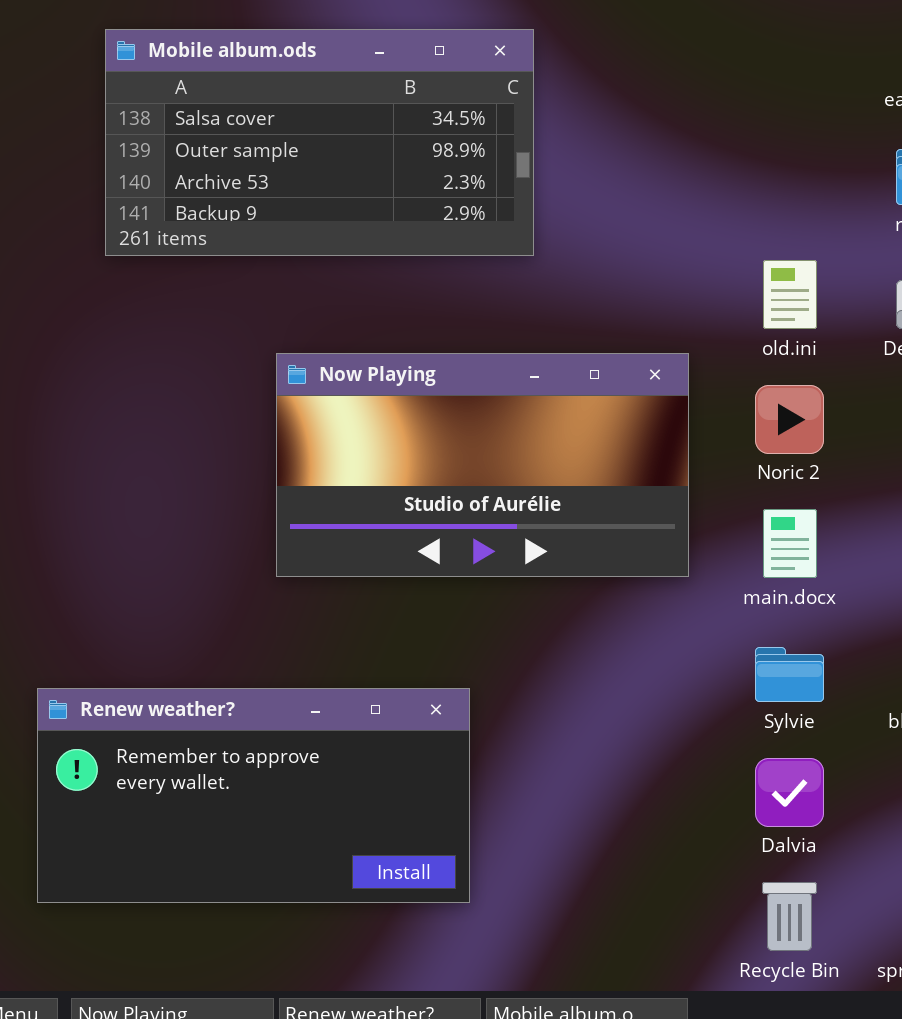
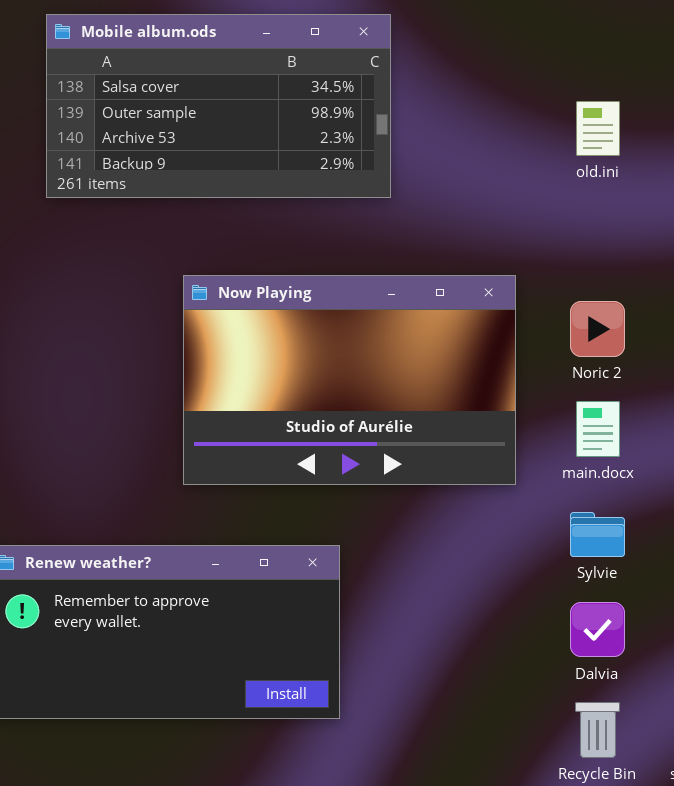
old.ini: [763,260,817,329] -> [576,101,620,156], moved
Now Playing: [276,353,689,577] -> [183,275,516,485], resized

